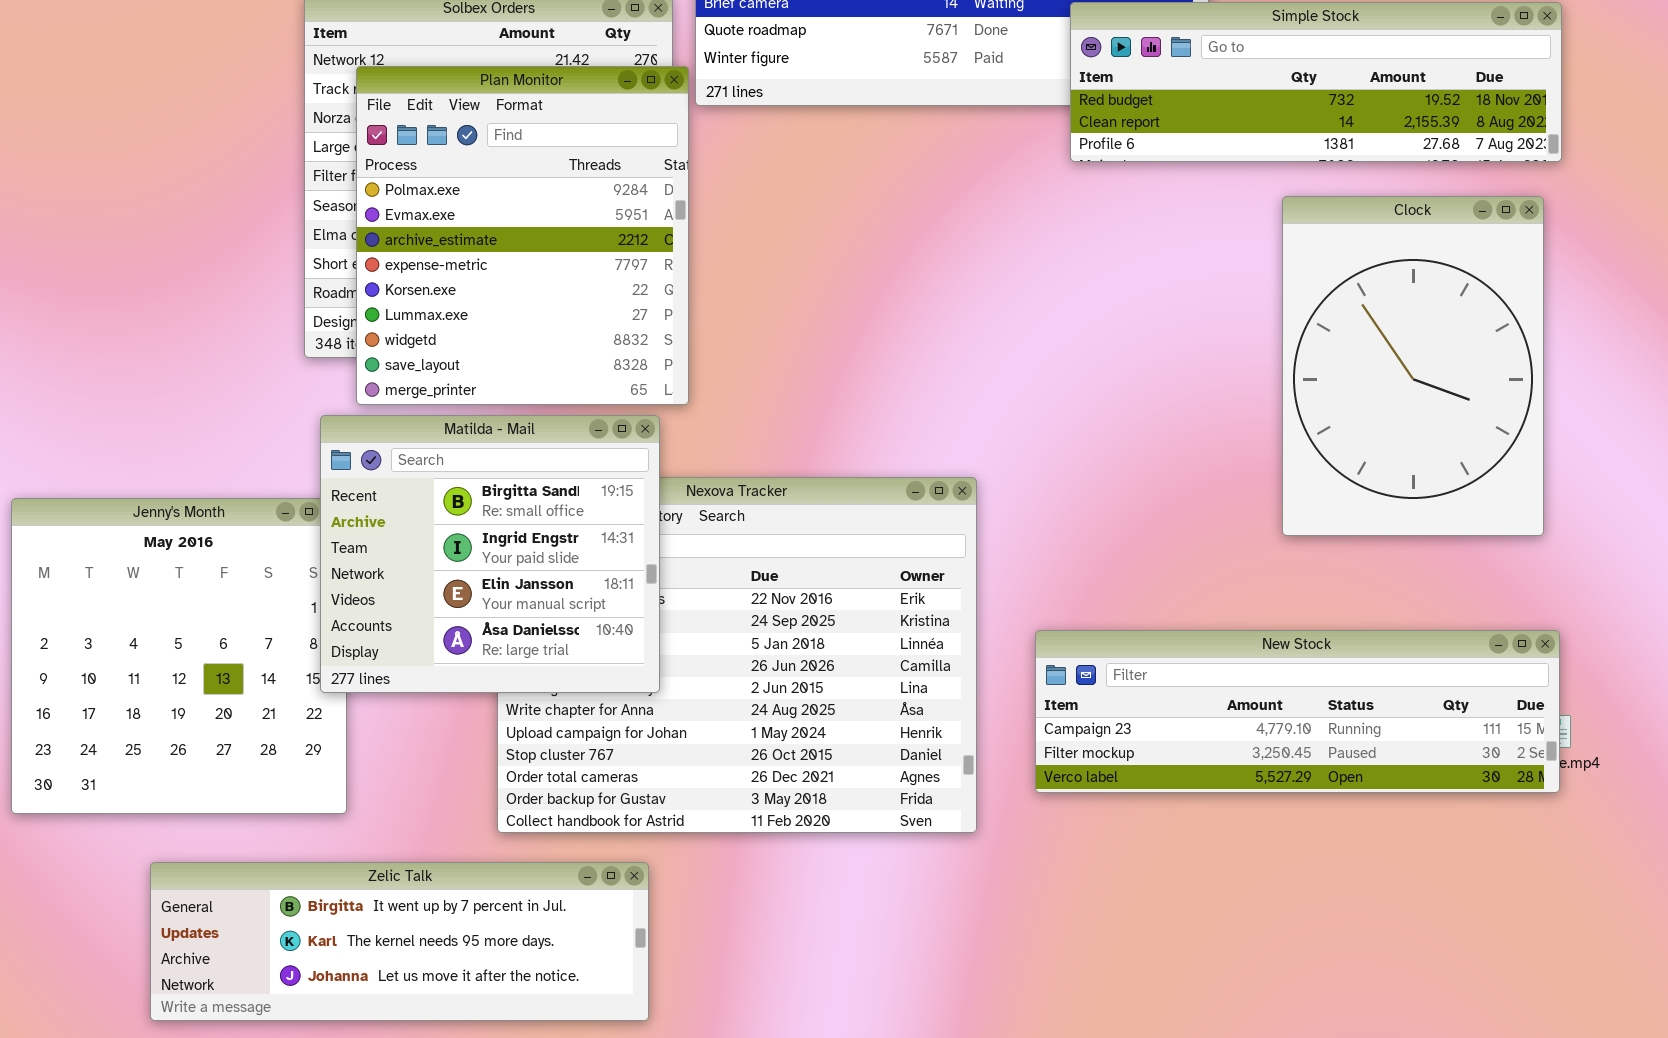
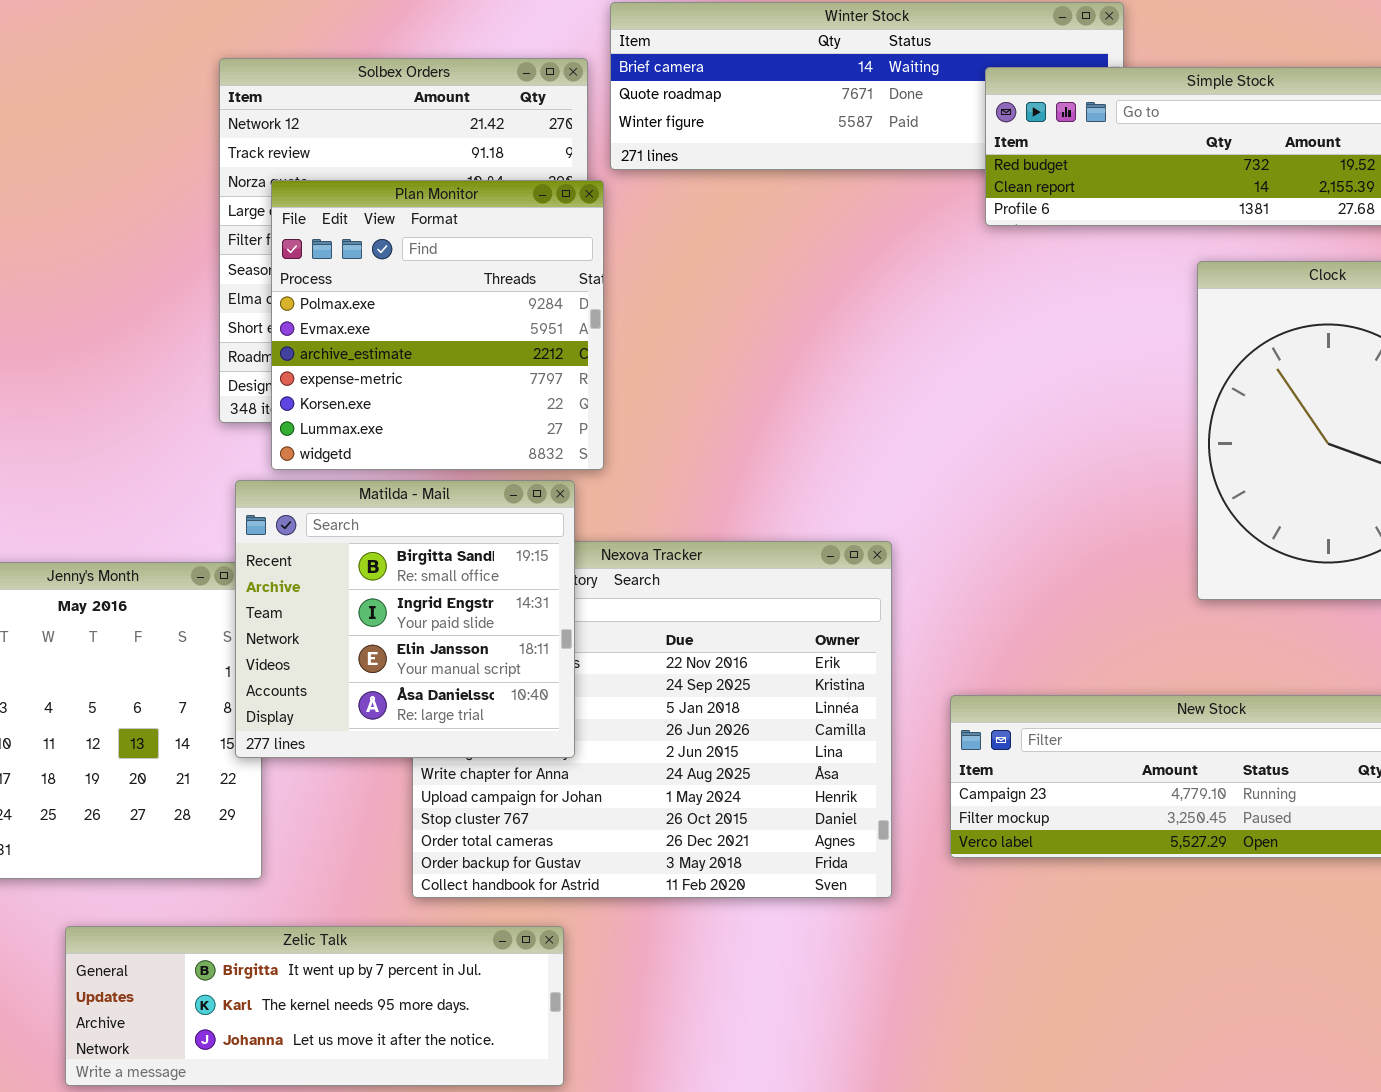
Plan Monitor: [356,66,689,405] -> [271,180,604,470], resized

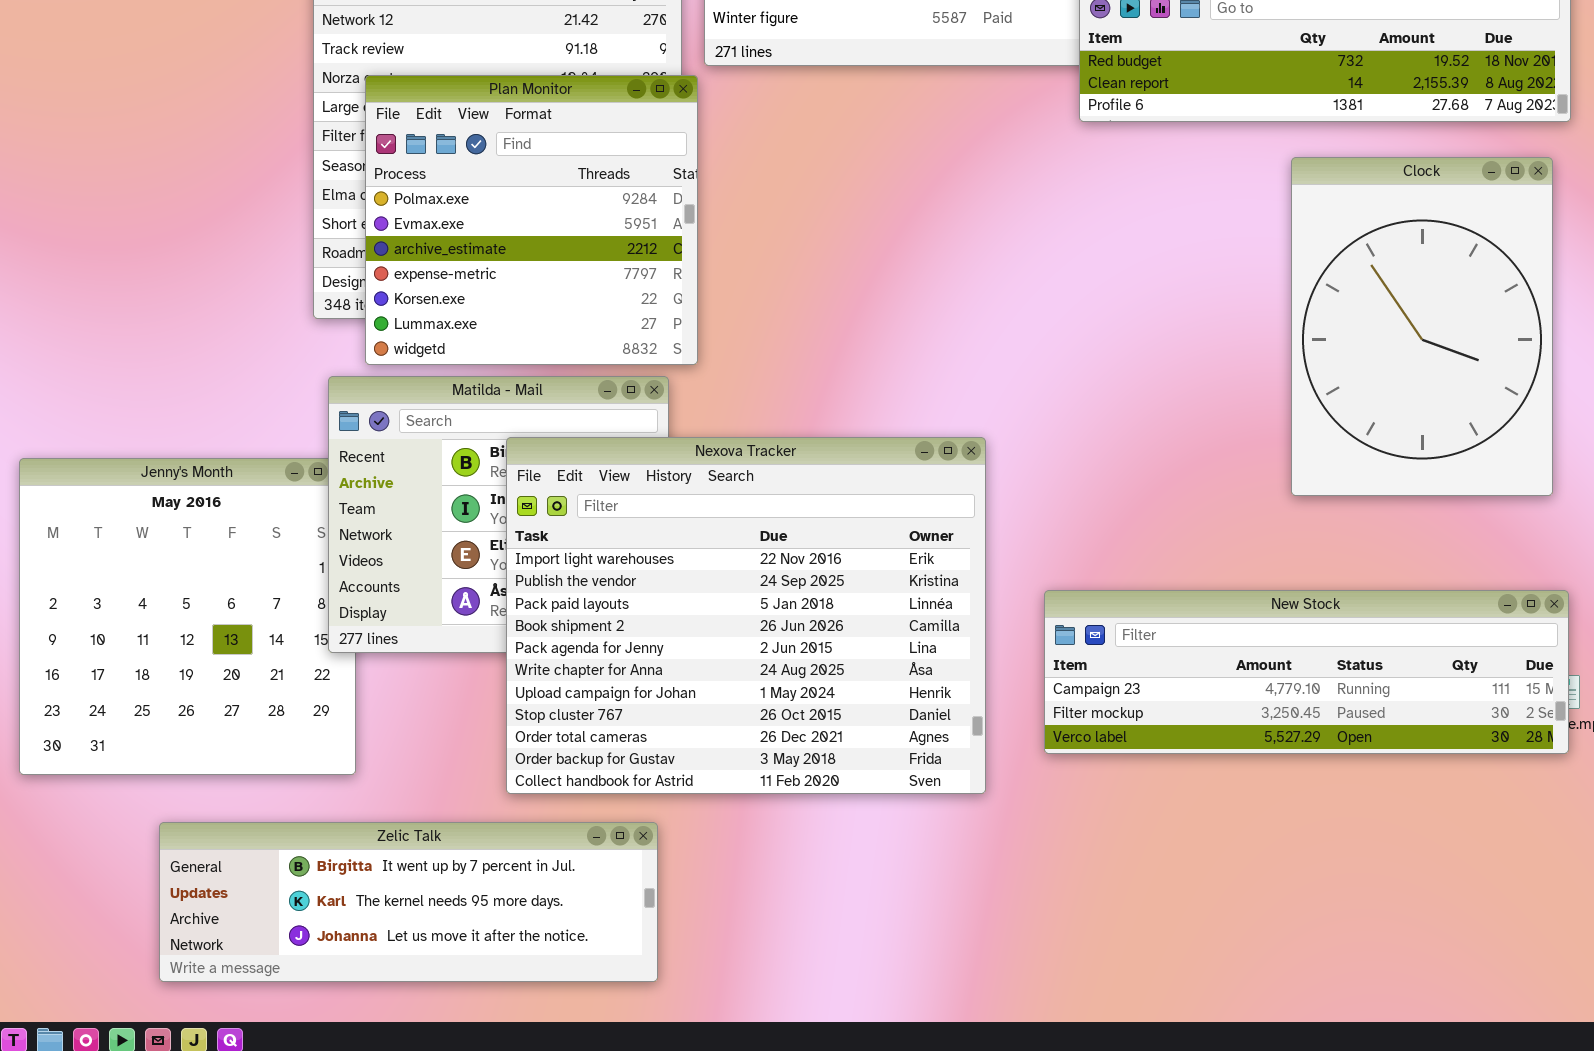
Nexova Tracker: [412,541,892,898] -> [506,437,986,794], raised

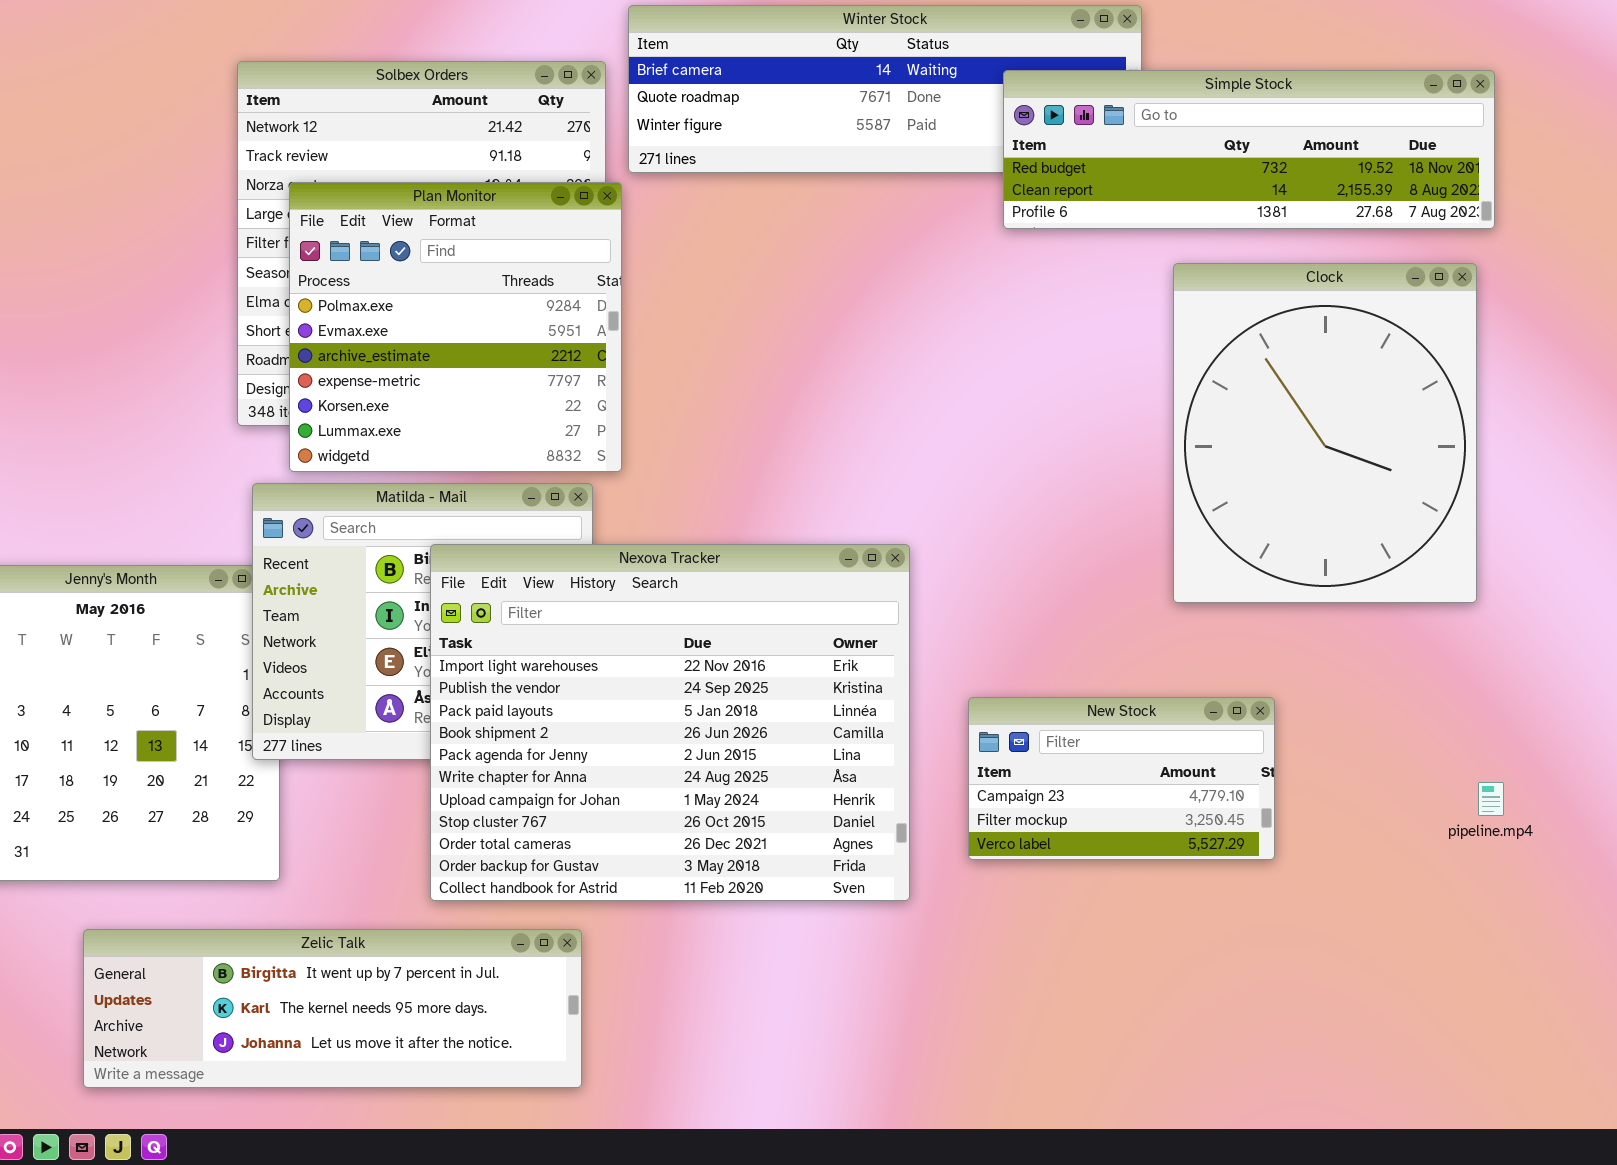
Clock: [1291,157,1553,496] -> [1173,263,1477,603], resized
New Stock: [1044,590,1569,754] -> [968,697,1275,860], resized

